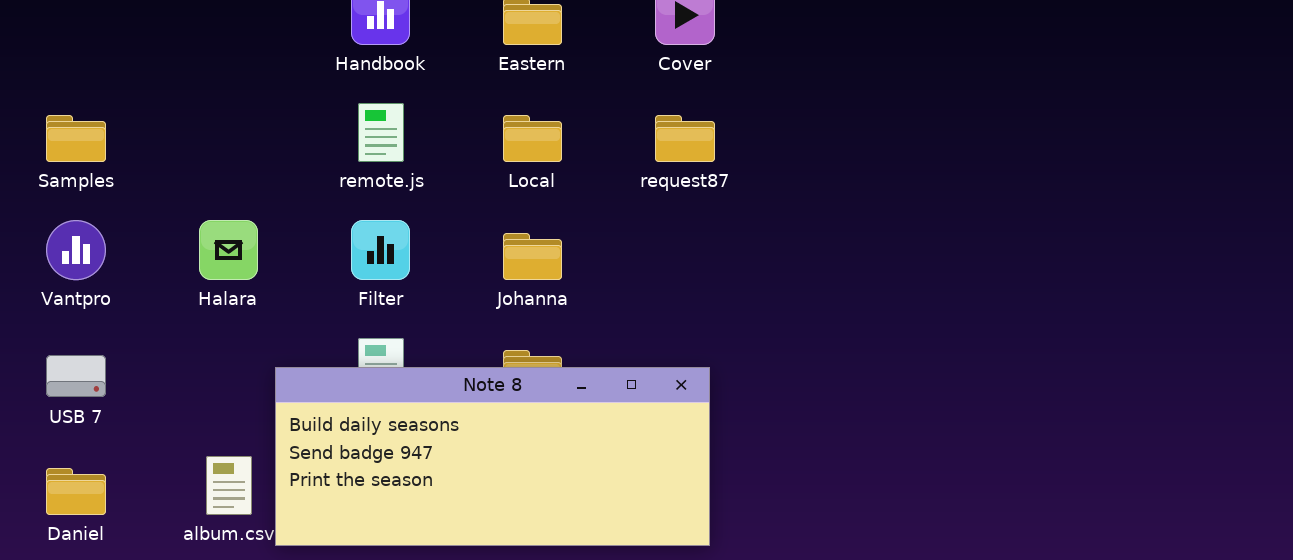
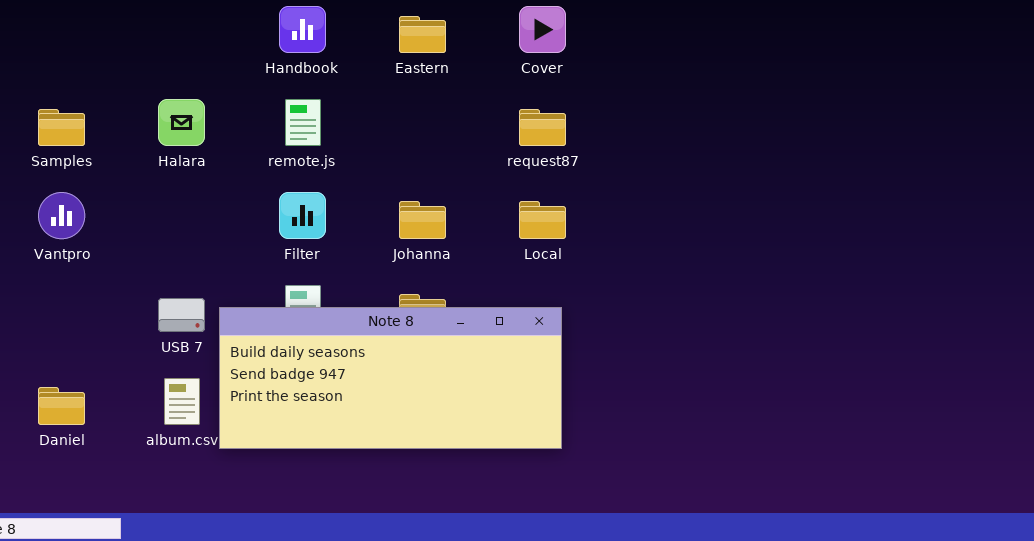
Local: [503,115,562,162] -> [519,201,566,239], moved
Halara: [199,220,258,280] -> [158,99,205,146], moved
USB 7: [46,355,106,397] -> [158,298,205,332], moved

